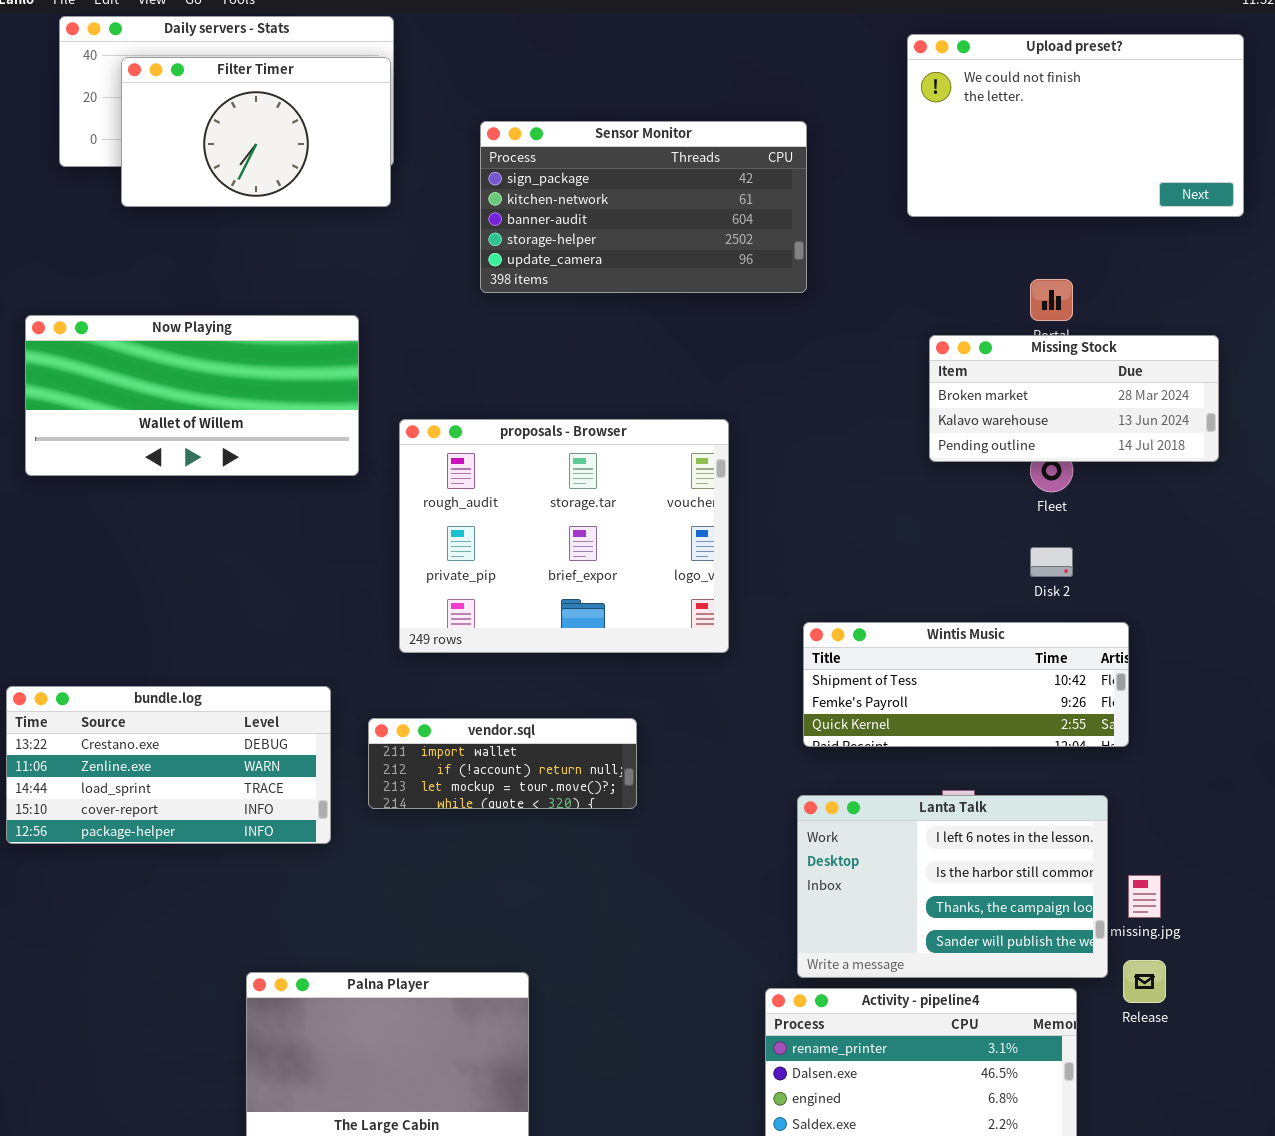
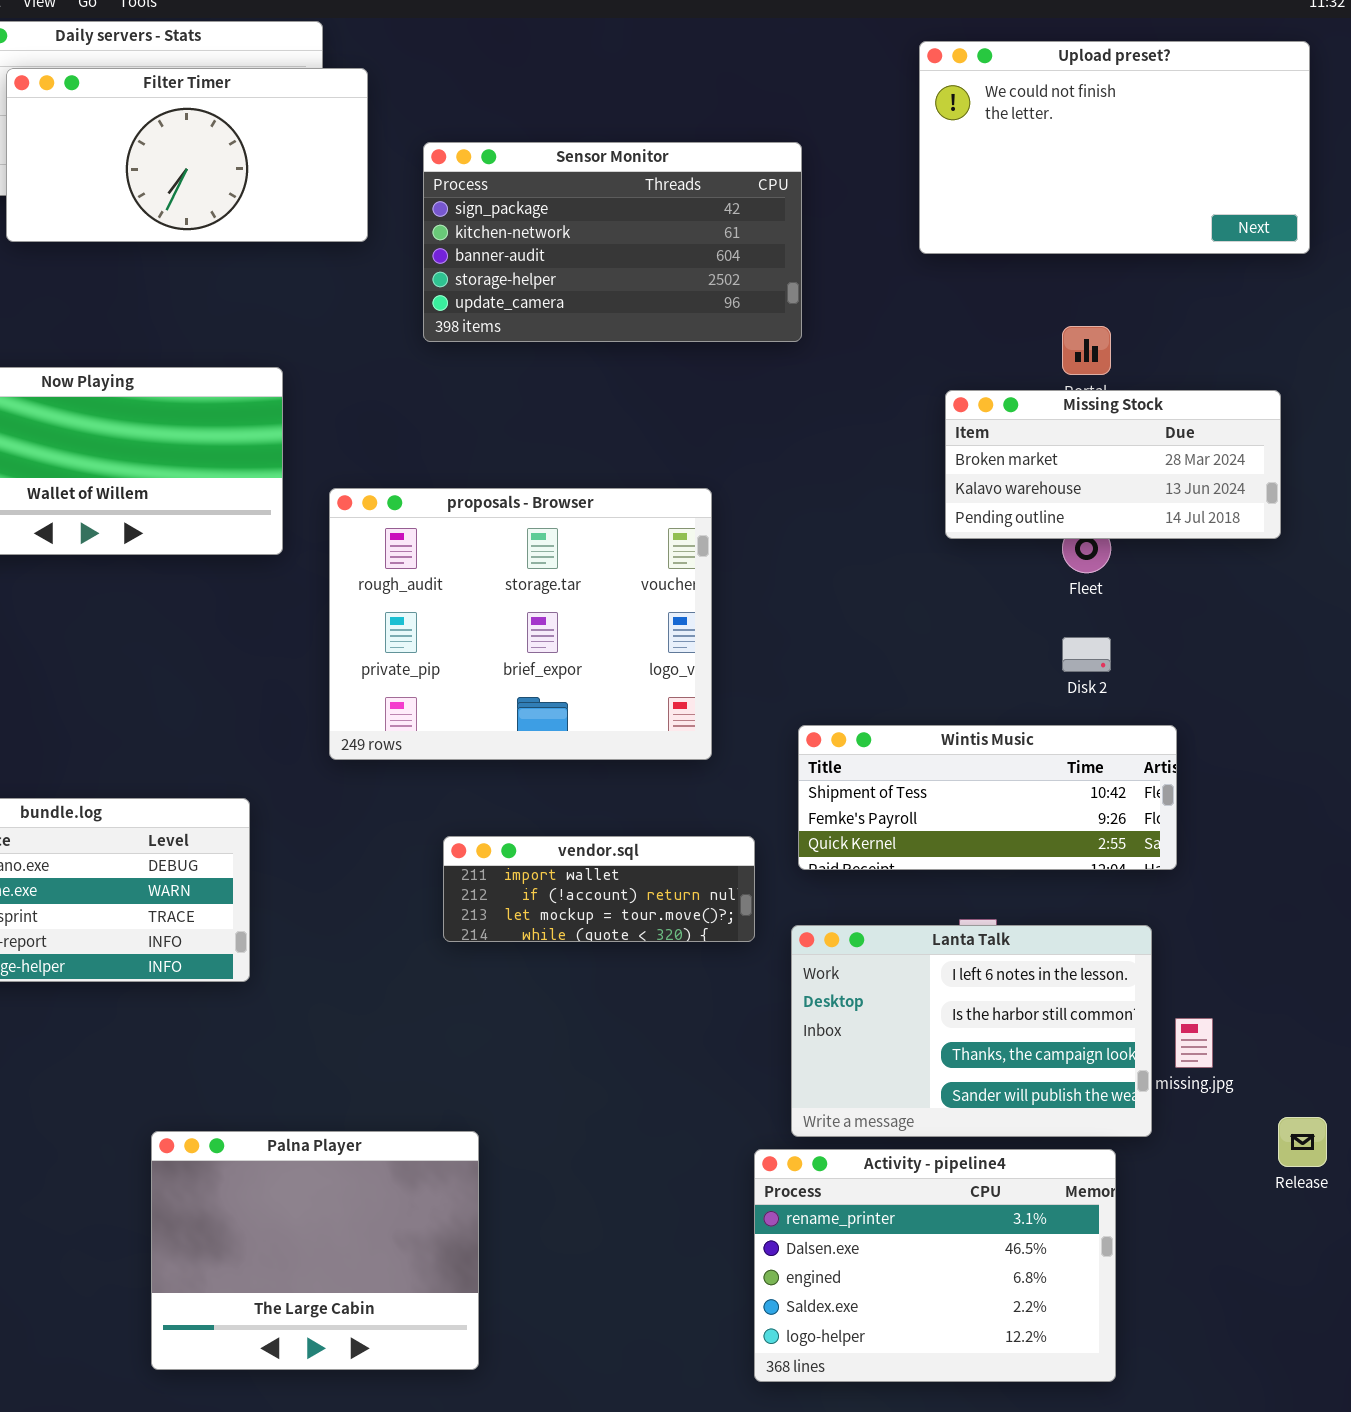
Filter Timer: [121,57,391,207] -> [6,68,368,242], resized
vendor.sql: [368,718,637,809] -> [443,836,755,942], moved
Release: [1123,960,1166,1003] -> [1278,1117,1327,1167], moved

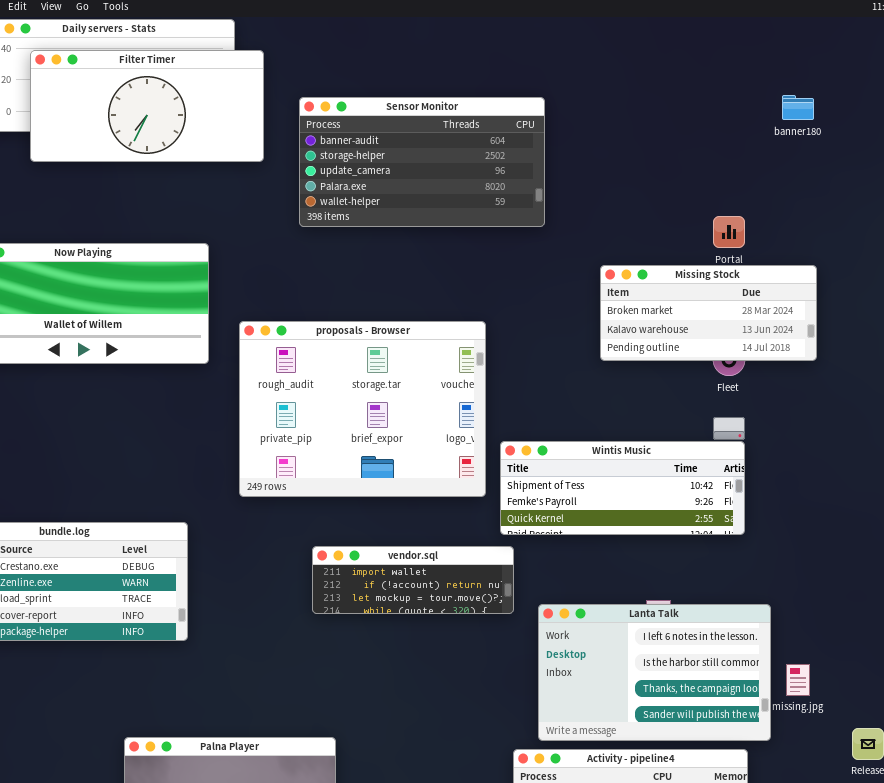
Upload preset?: [919,41,1310,254] -> none, closed
Sensor Monitor: [423,142,802,342] -> [299,97,545,227], scrolled down 2 rows
Missing Stock: [945,390,1281,539] -> [600,265,817,361], moved
Wintis Music: [798,725,1177,870] -> [500,441,745,535], moved

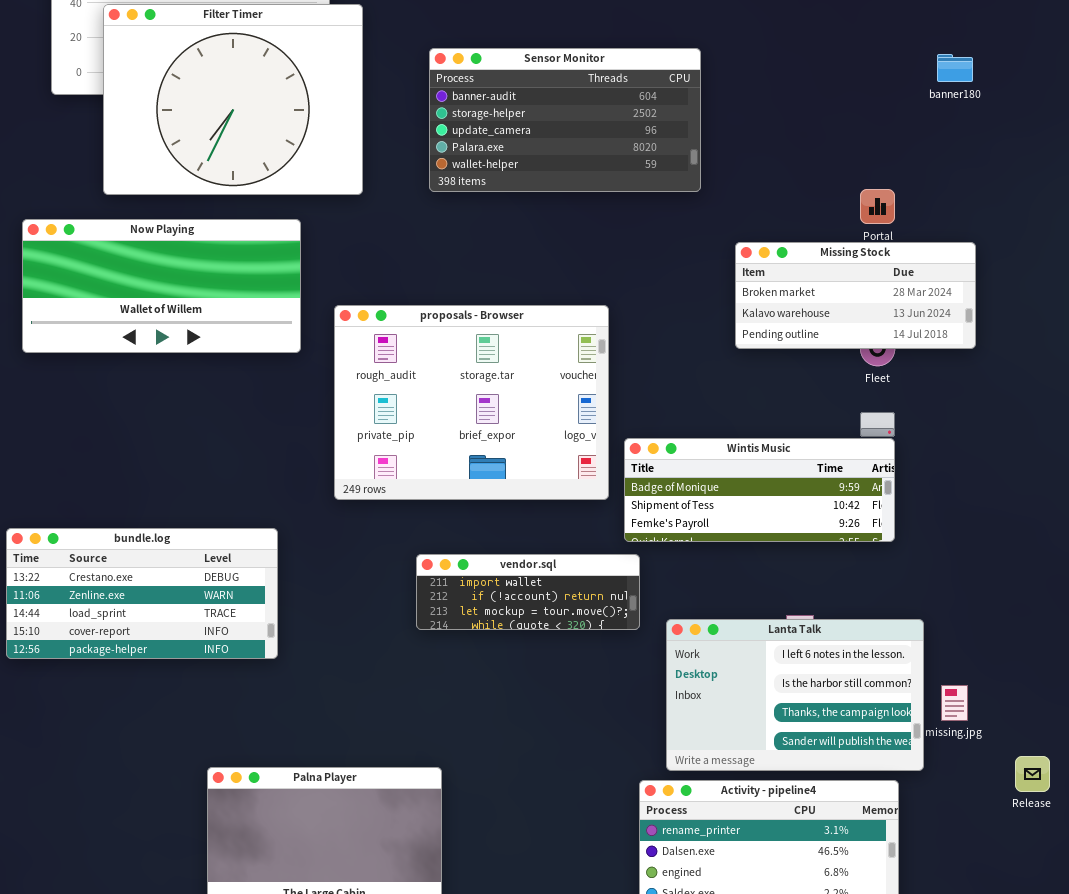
Filter Timer: [30,50,264,162] -> [103,4,363,195], resized
Sensor Monitor: [299,97,545,227] -> [429,48,701,192], moved
Wintis Music: [500,441,745,535] -> [624,438,895,542], scrolled up 1 row

